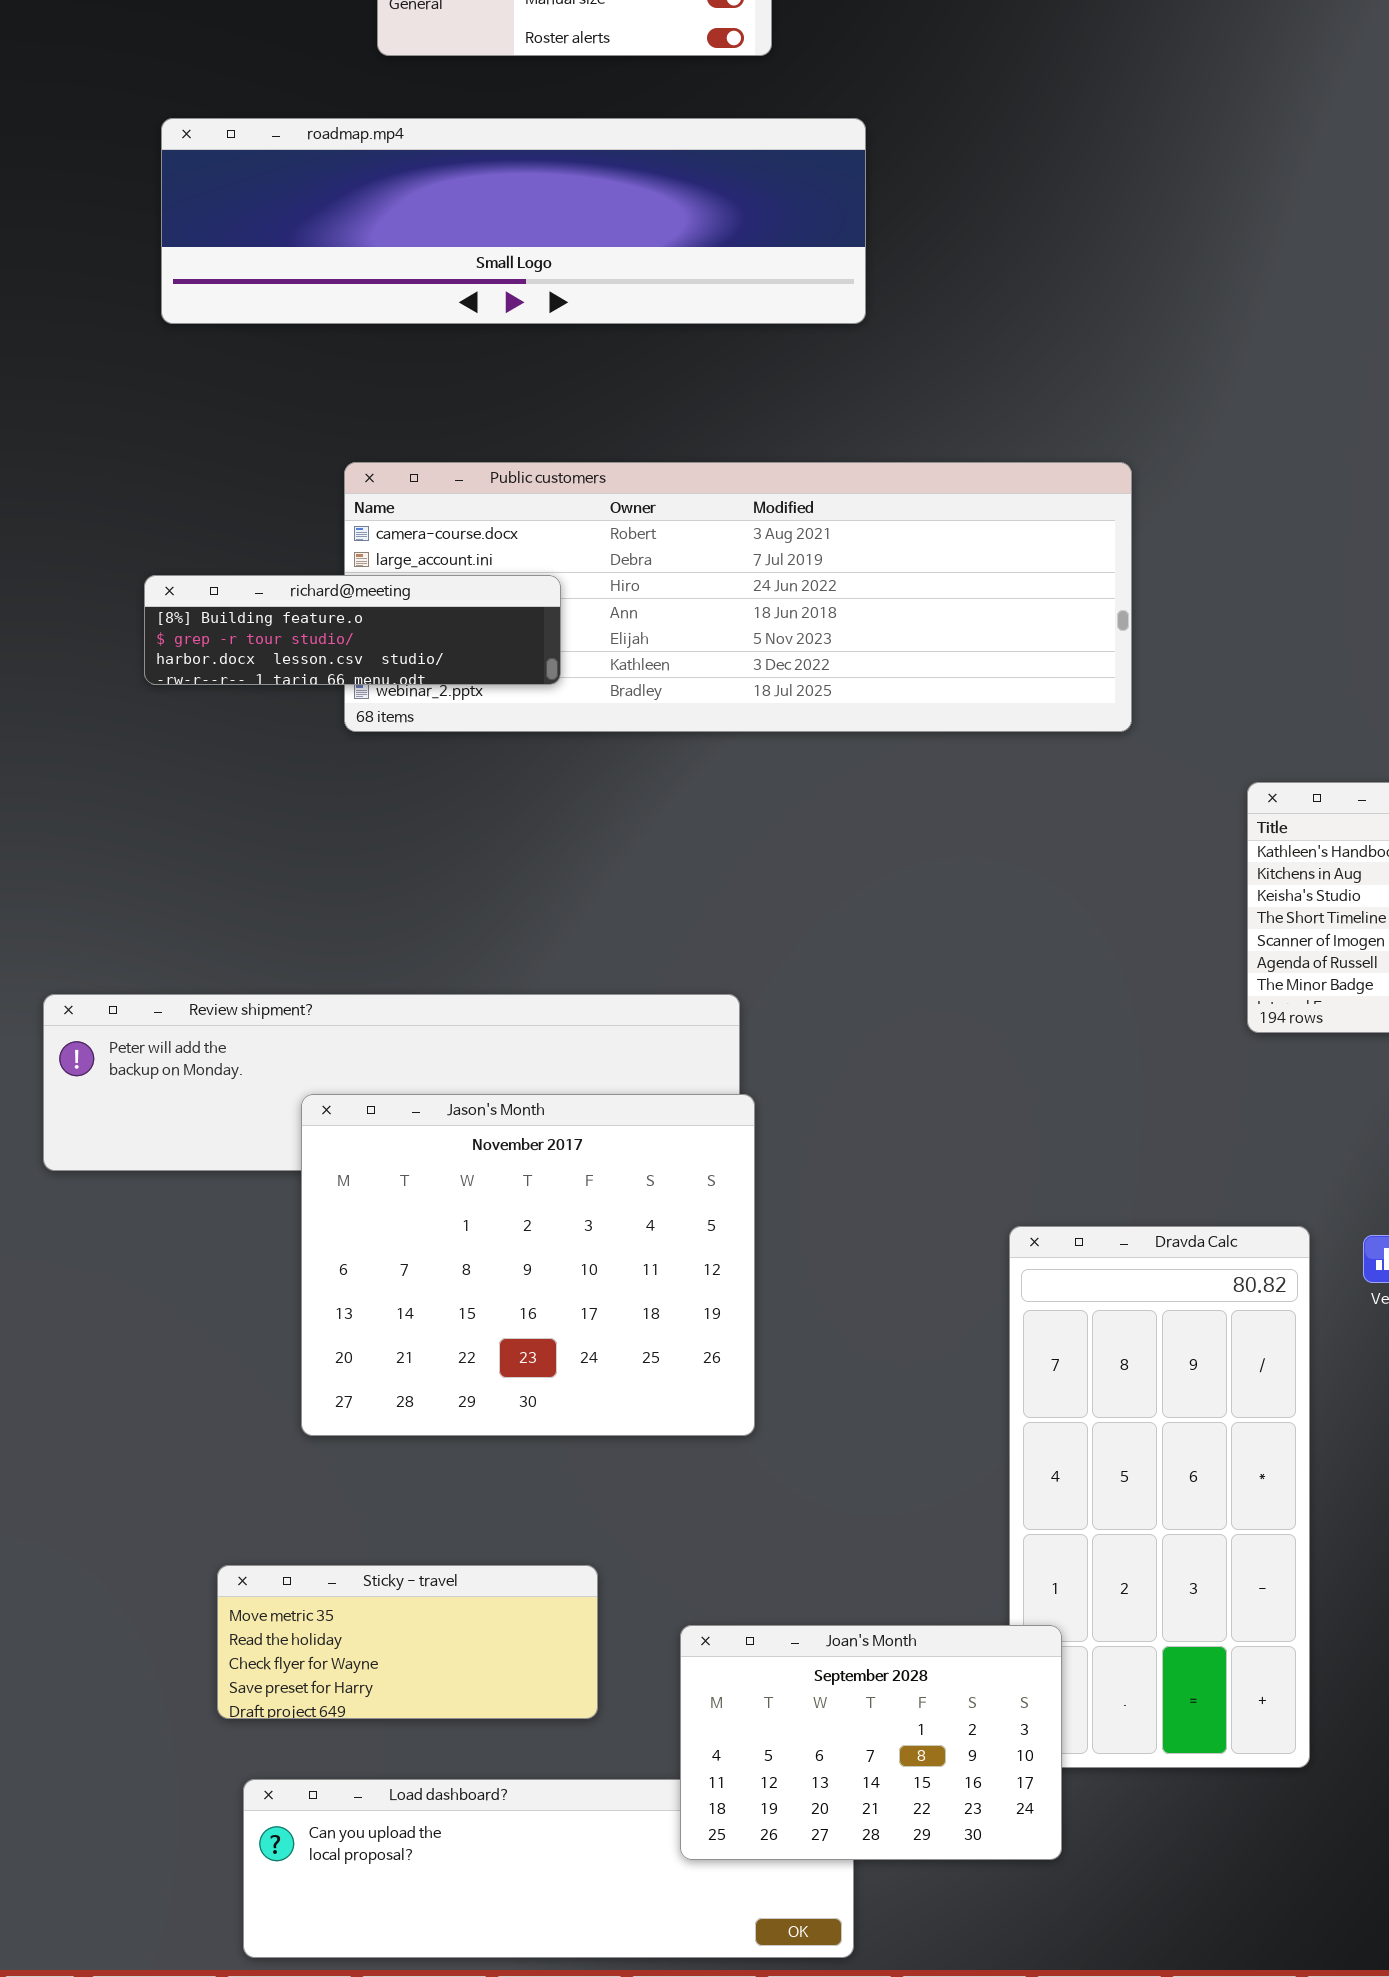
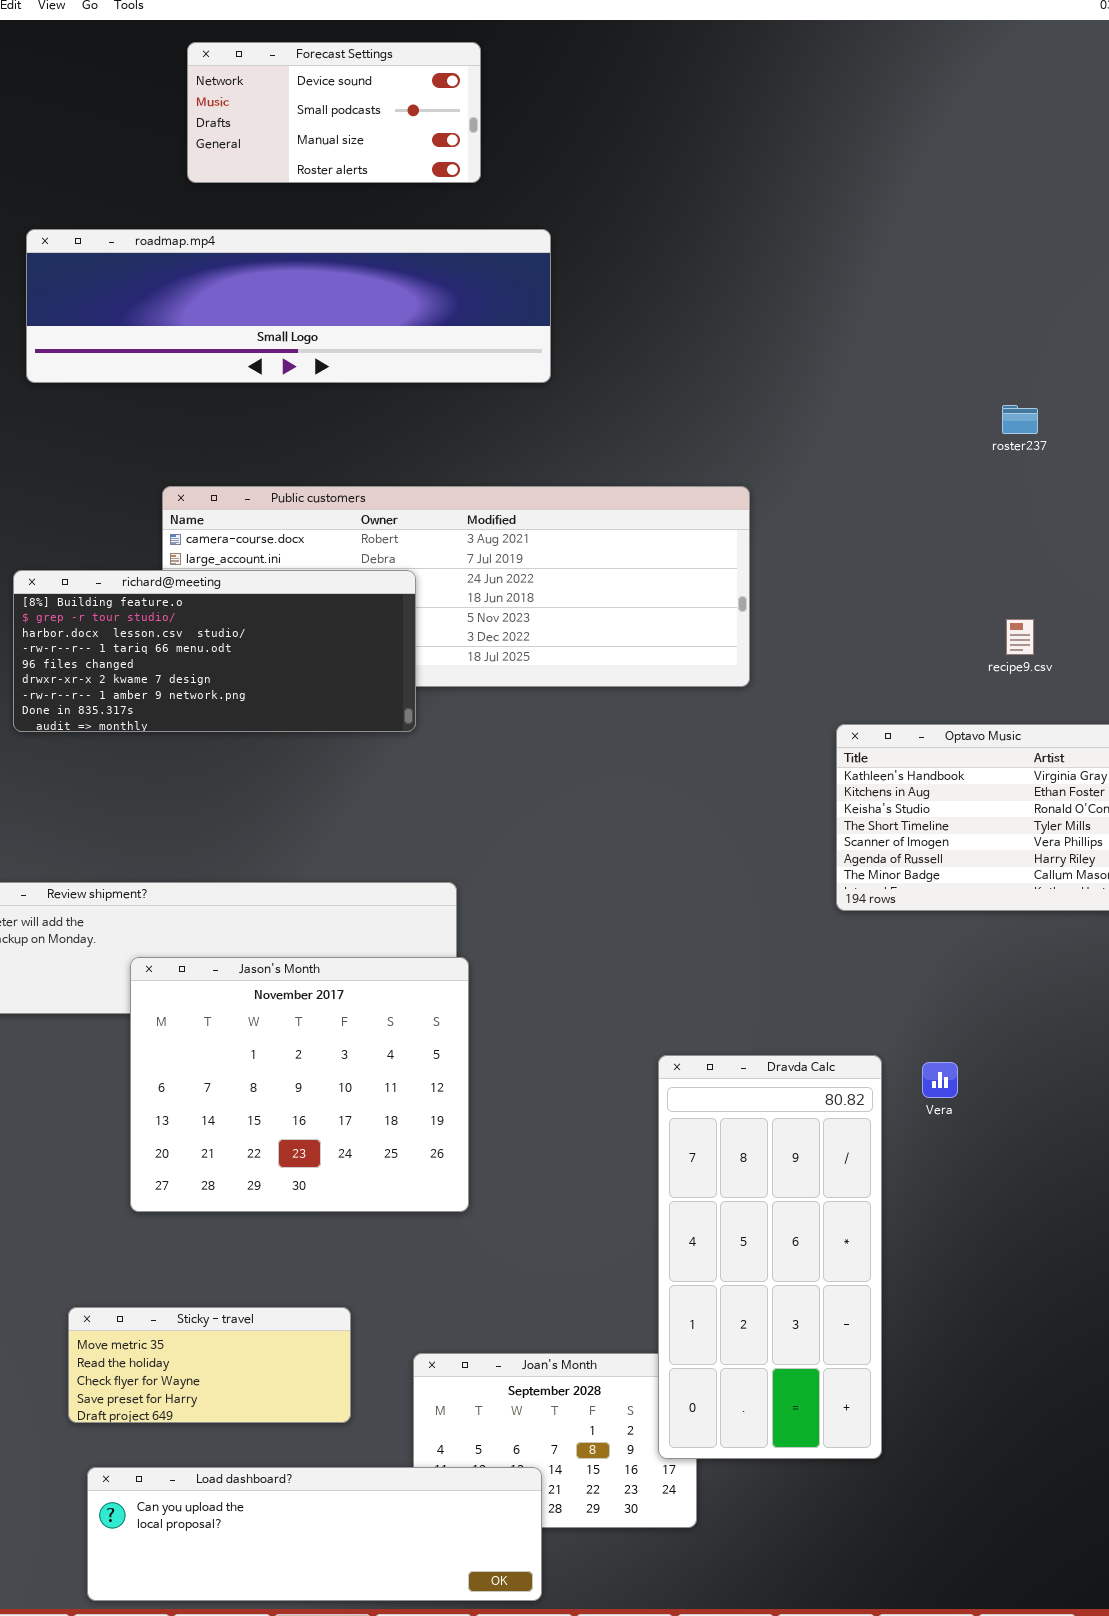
richard@meeting: [144,575,561,685] -> [13,570,416,732], resized
Dravda Calc: [1009,1226,1310,1768] -> [658,1055,882,1459], raised
Load dashboard?: [243,1779,854,1958] -> [87,1467,542,1601], raised

